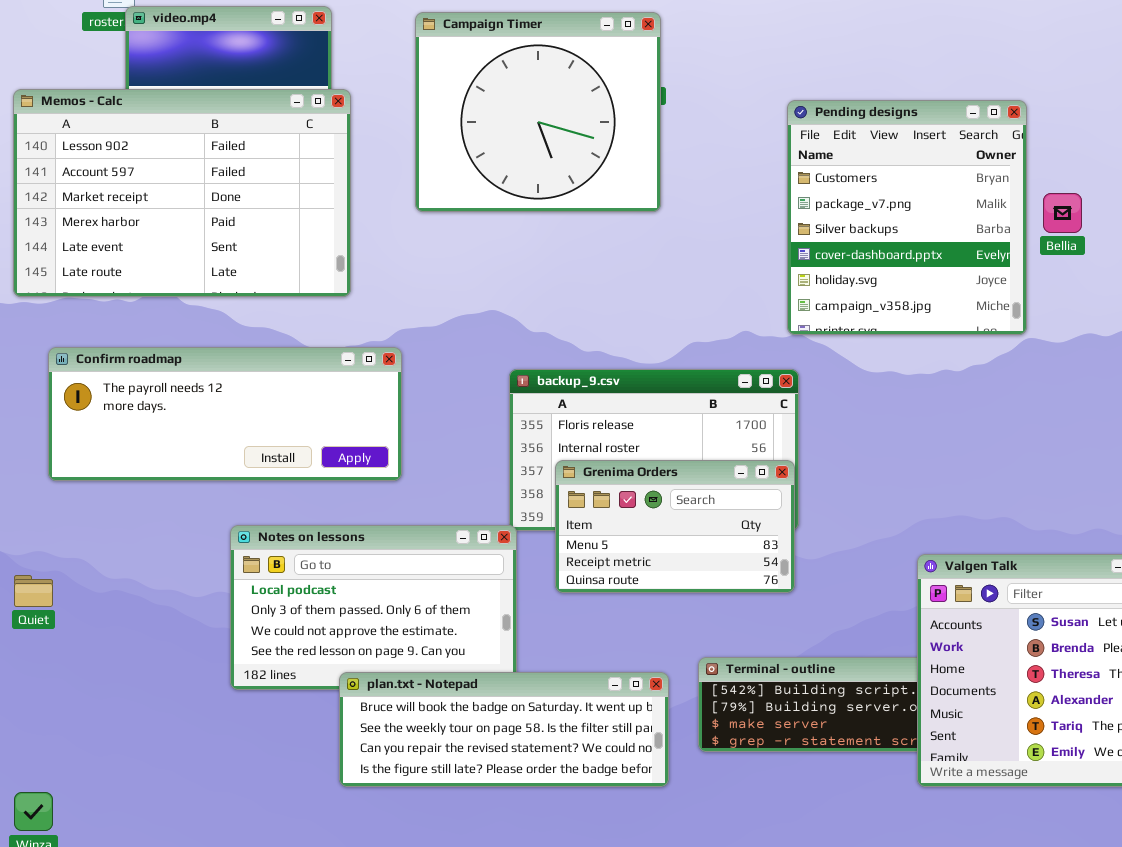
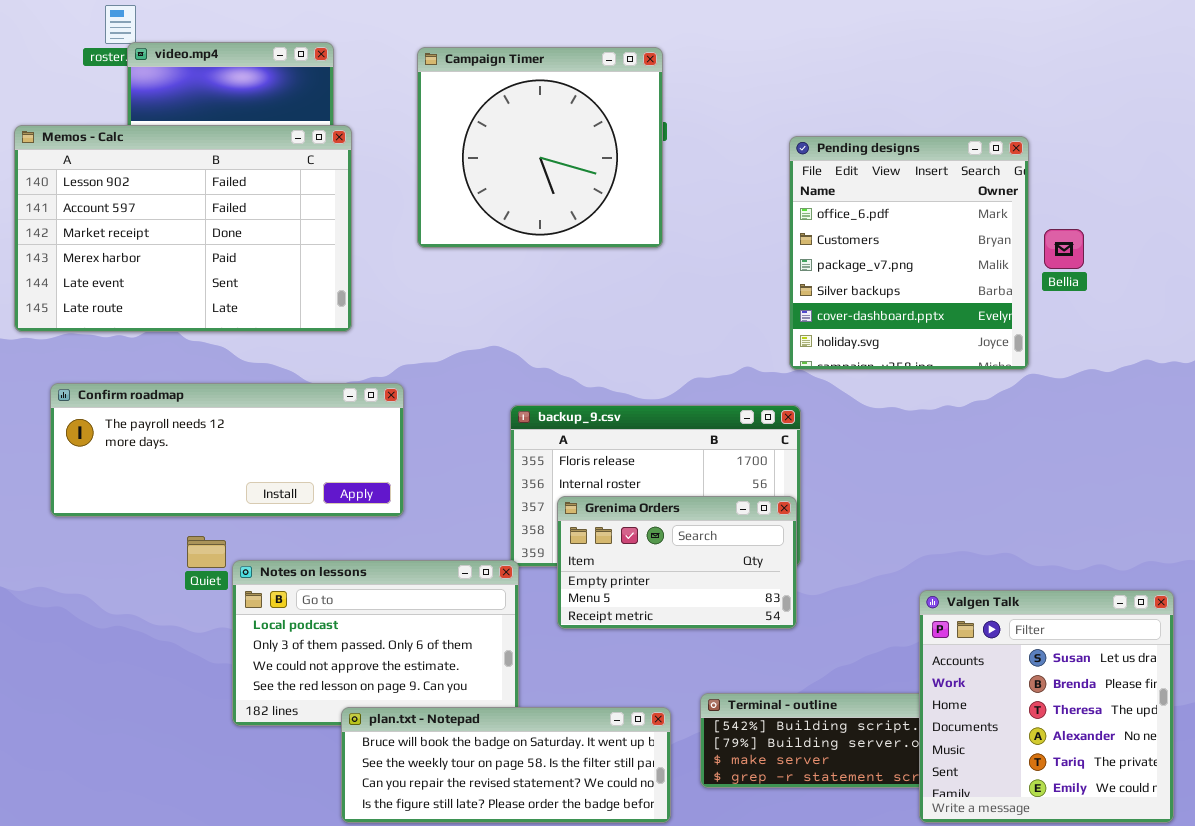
Pending designs: [787,100,1027,335] -> [789,136,1029,370], scrolled up 1 row
Grenima Orders: [555,460,795,593] -> [557,496,797,629], scrolled up 1 row
Quiet: [14,575,53,607] -> [187,536,226,568], moved

